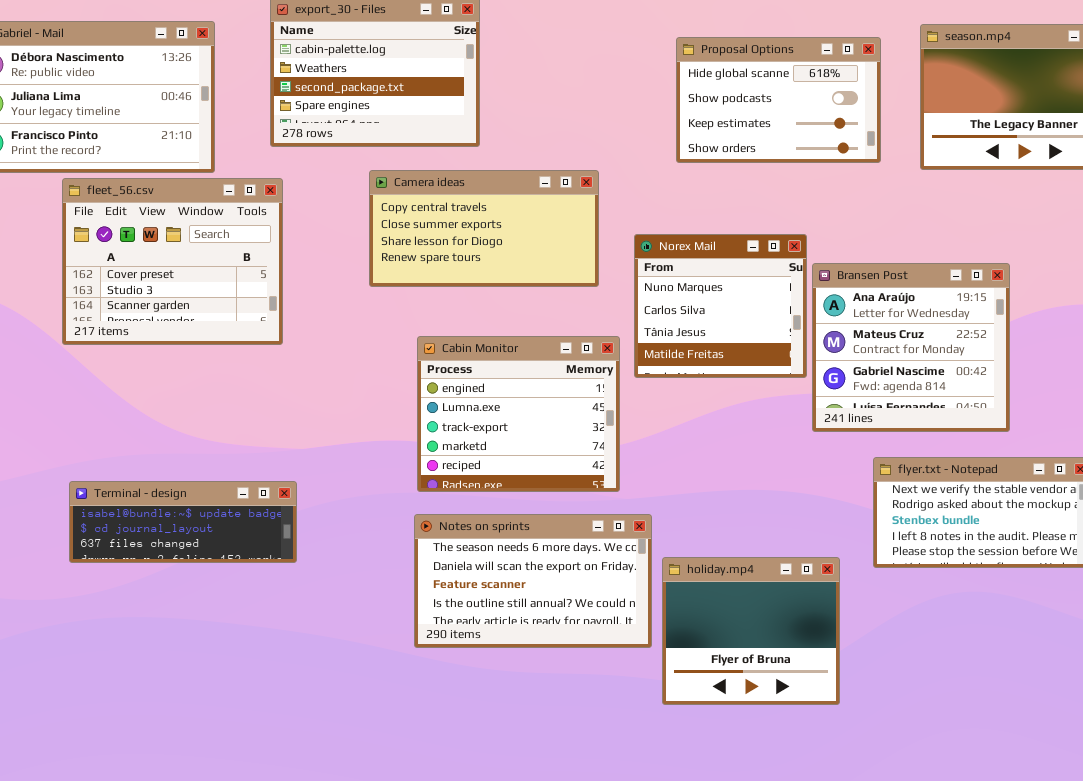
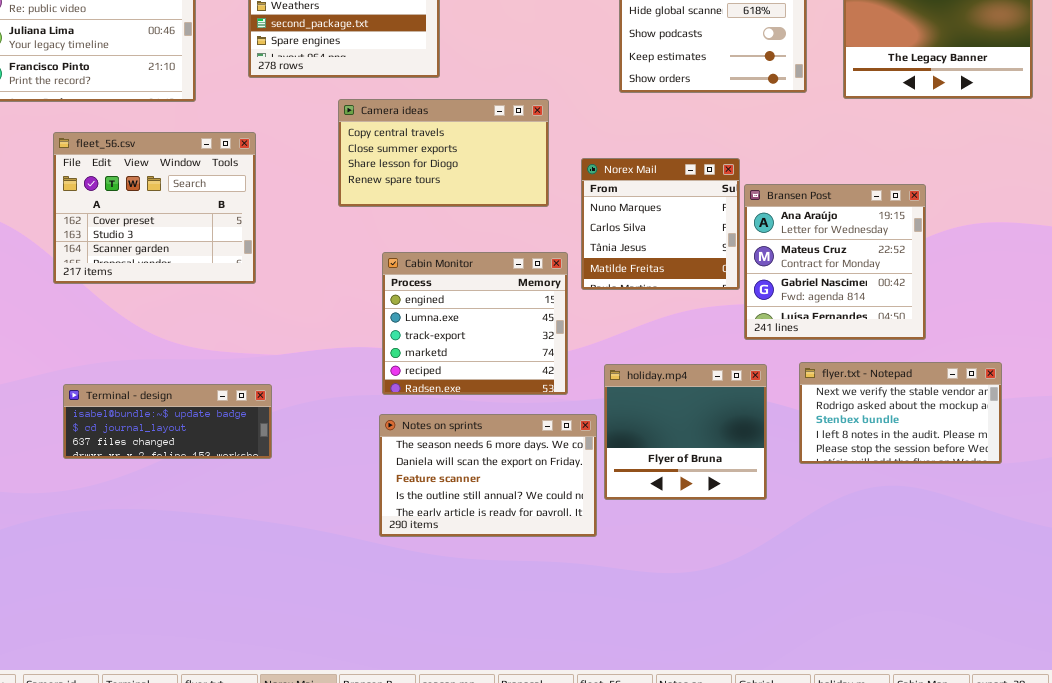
fleet_56.csv: [62,178,283,345] -> [53,132,256,284], moved
holiday.mp4: [662,557,840,705] -> [604,364,767,500], moved

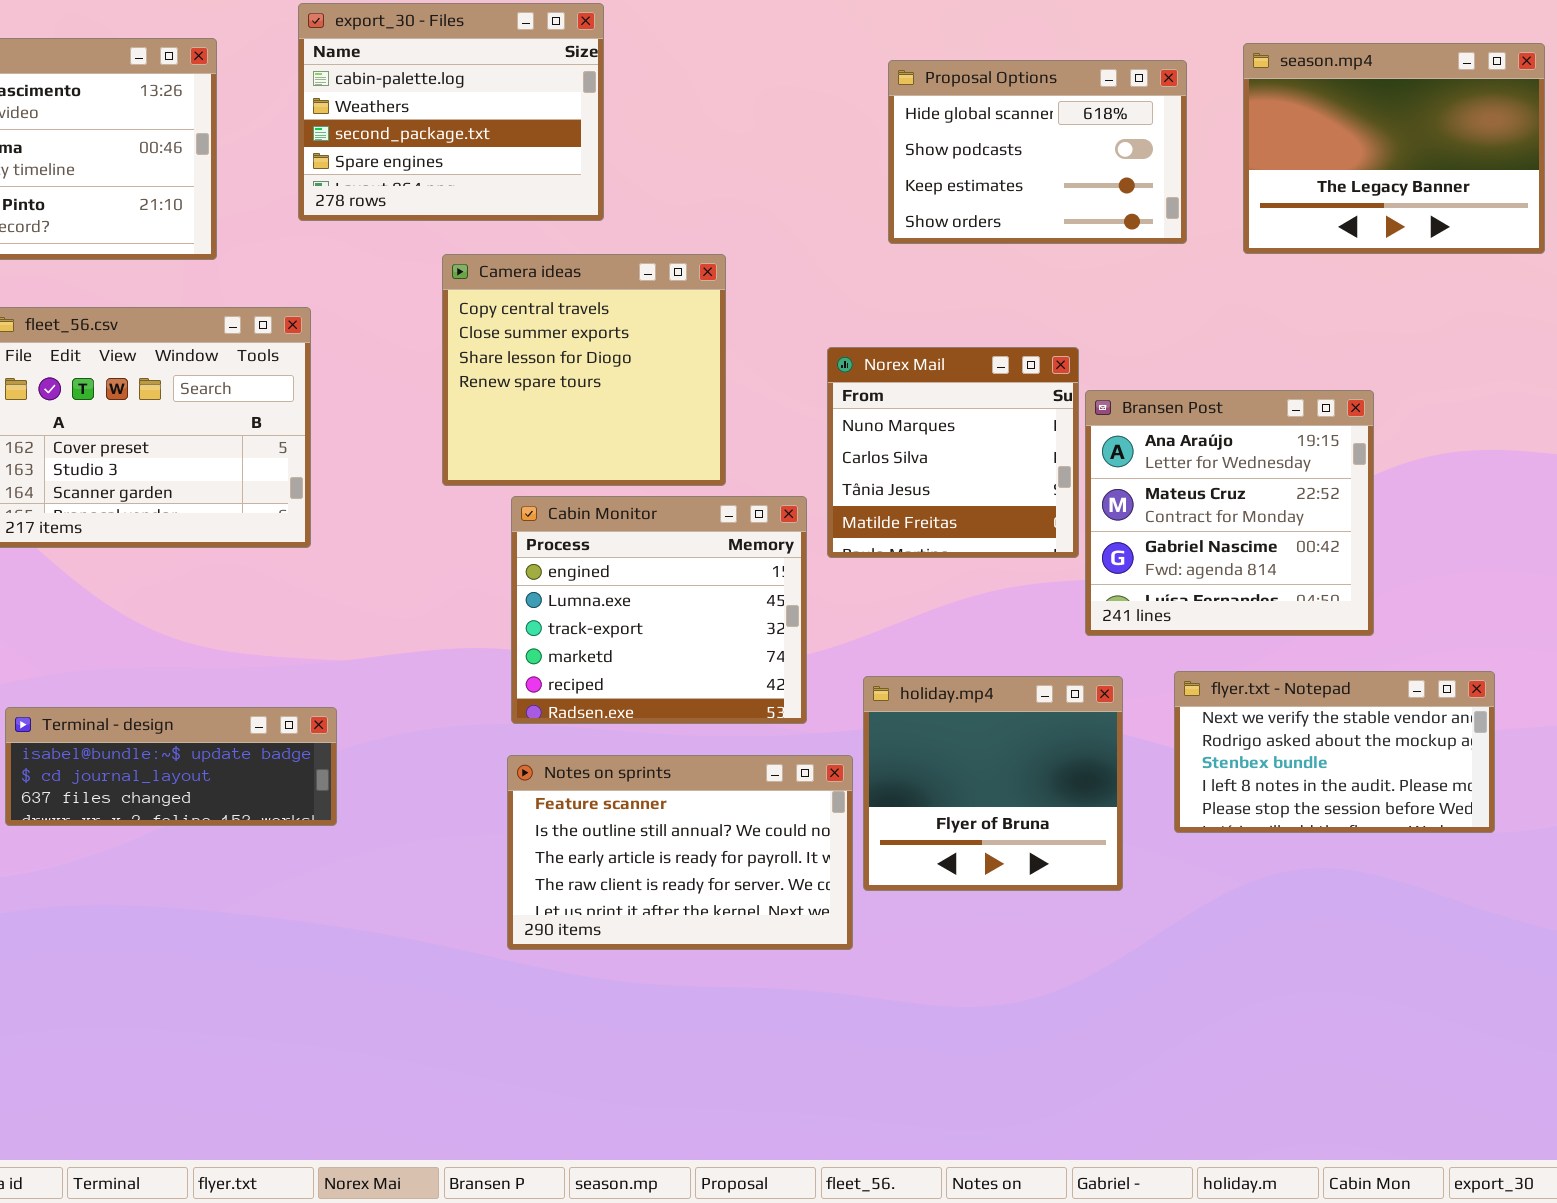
Camera ideas: [338,99,549,207] -> [442,254,726,486], resized
Notes on sprints: [379,414,597,537] -> [507,755,853,950], scrolled down 2 rows

